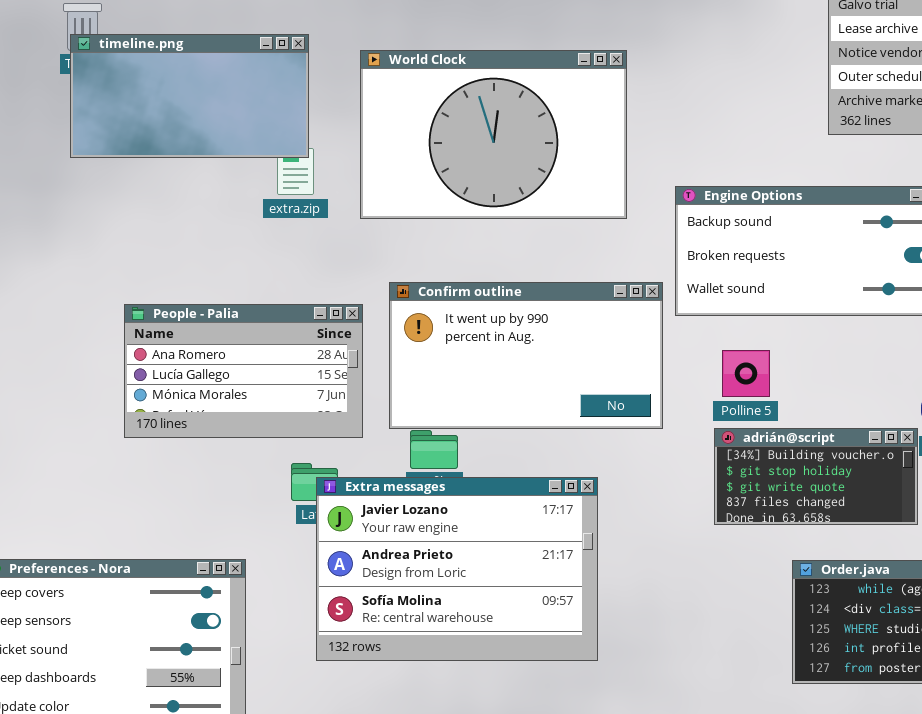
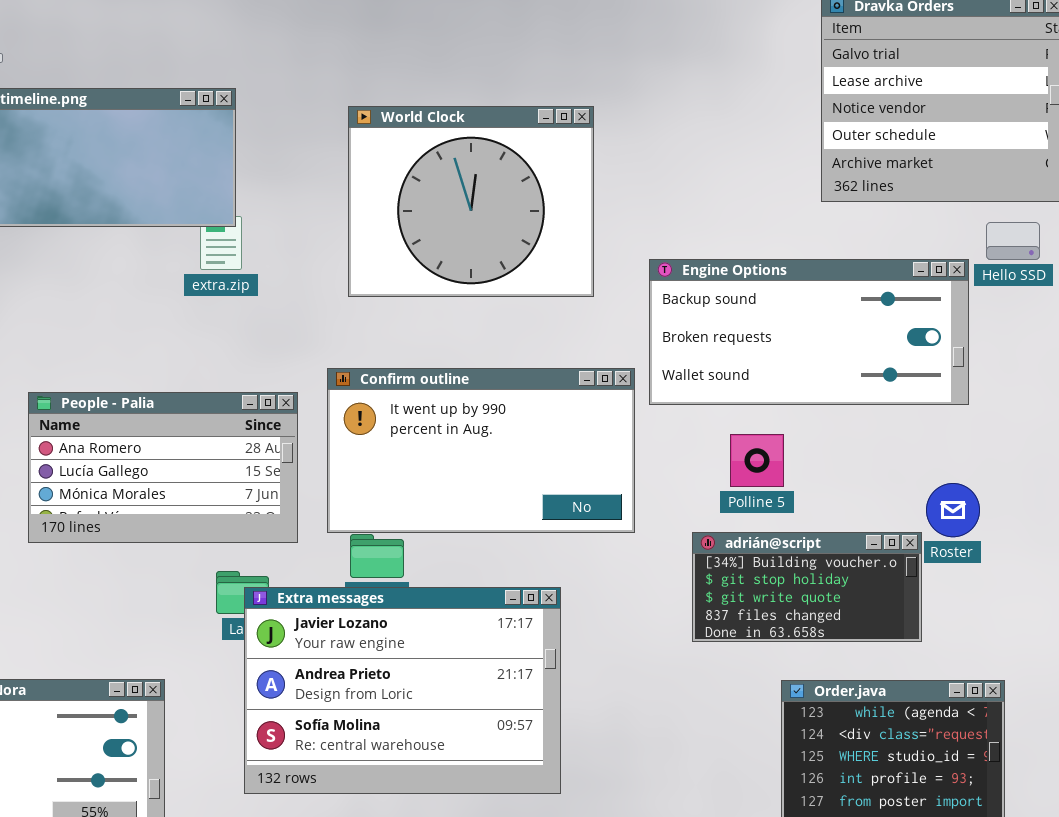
World Clock: [360,50,627,219] -> [348,106,594,297], resized
Polline 5: [722,350,770,397] -> [730,434,784,487], moved

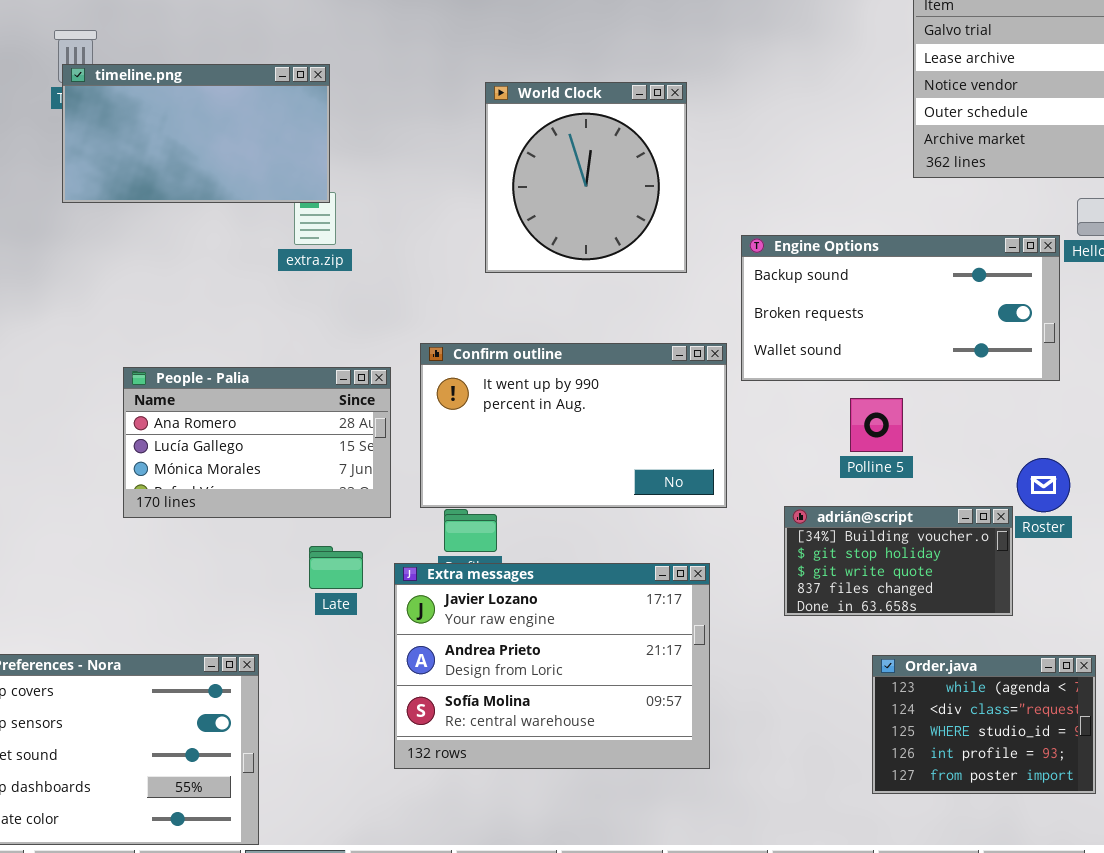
World Clock: [348,106,594,297] -> [485,82,687,273], resized
Polline 5: [730,434,784,487] -> [850,398,903,452], moved
Extra messages: [244,587,561,794] -> [394,563,710,769], moved

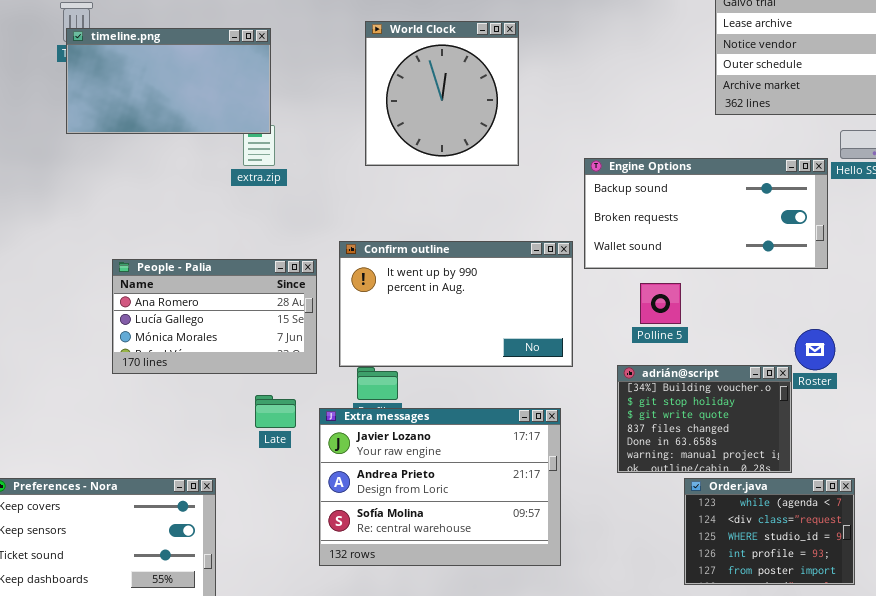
World Clock: [485,82,687,273] -> [365,21,519,166], moved
Polline 5: [850,398,903,452] -> [640,283,681,324], moved
adrián@script: [784,506,1013,616] -> [617,365,792,473], resized

